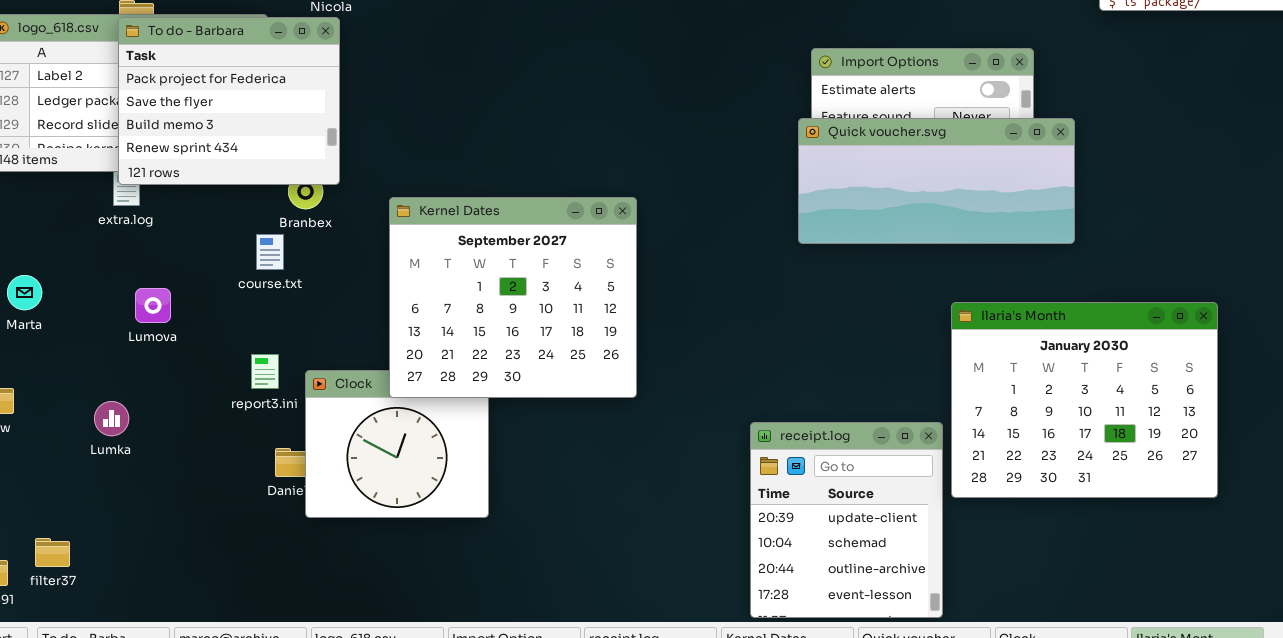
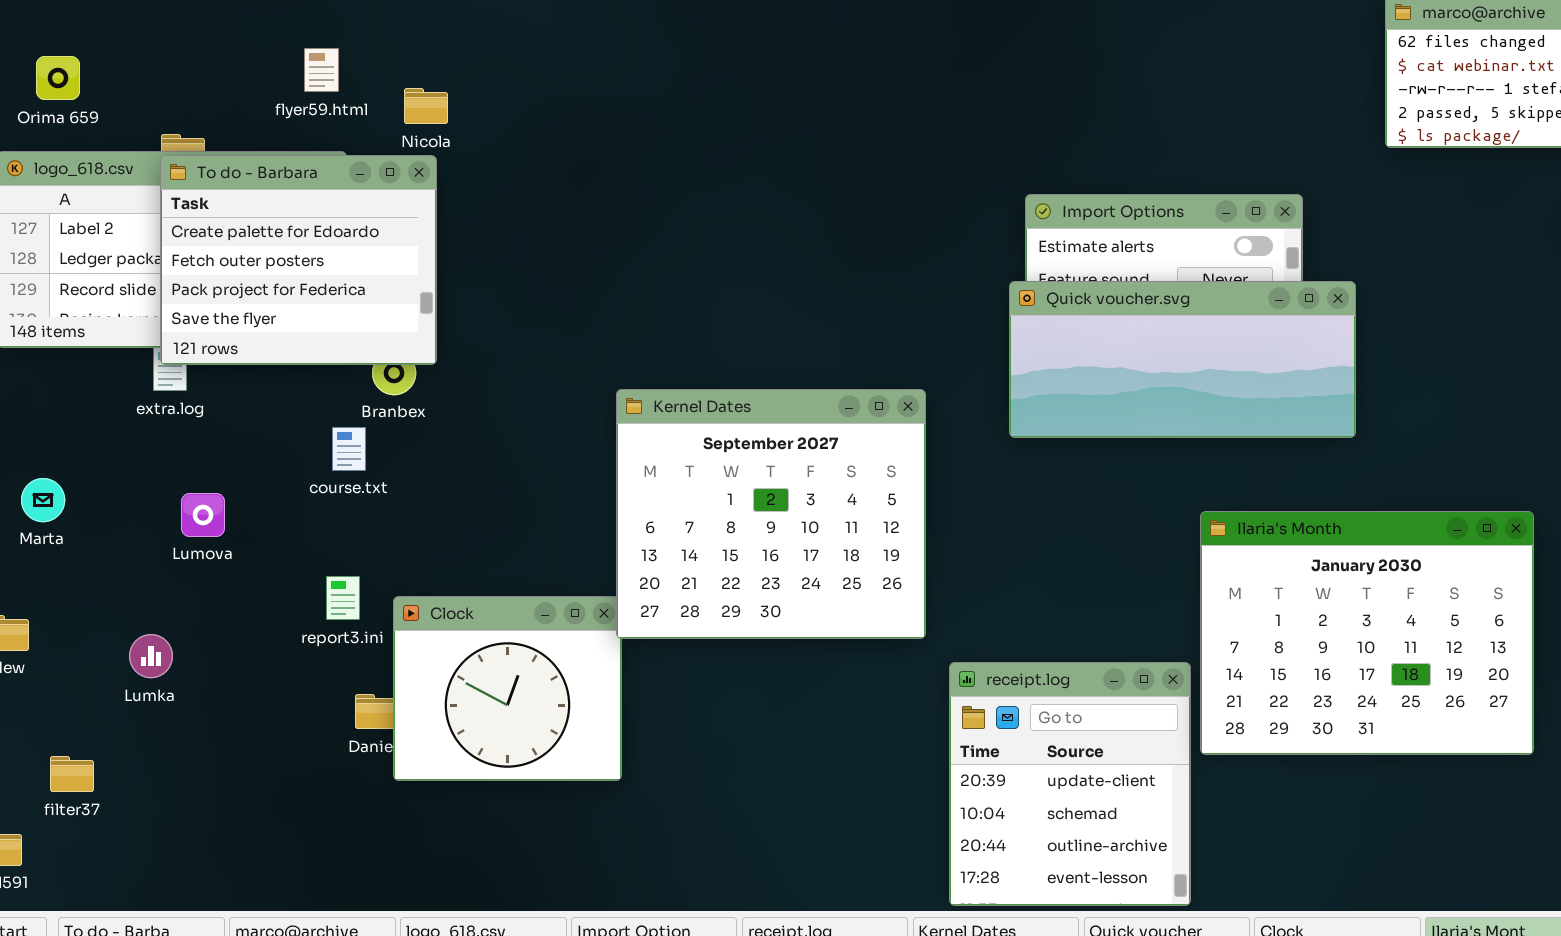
To do - Barbara: [118,17,340,185] -> [160,155,437,365], scrolled up 2 rows
Kernel Dates: [389,197,637,398] -> [616,389,926,639], moved
filter37: [35,538,70,567] -> [50,756,94,792], moved

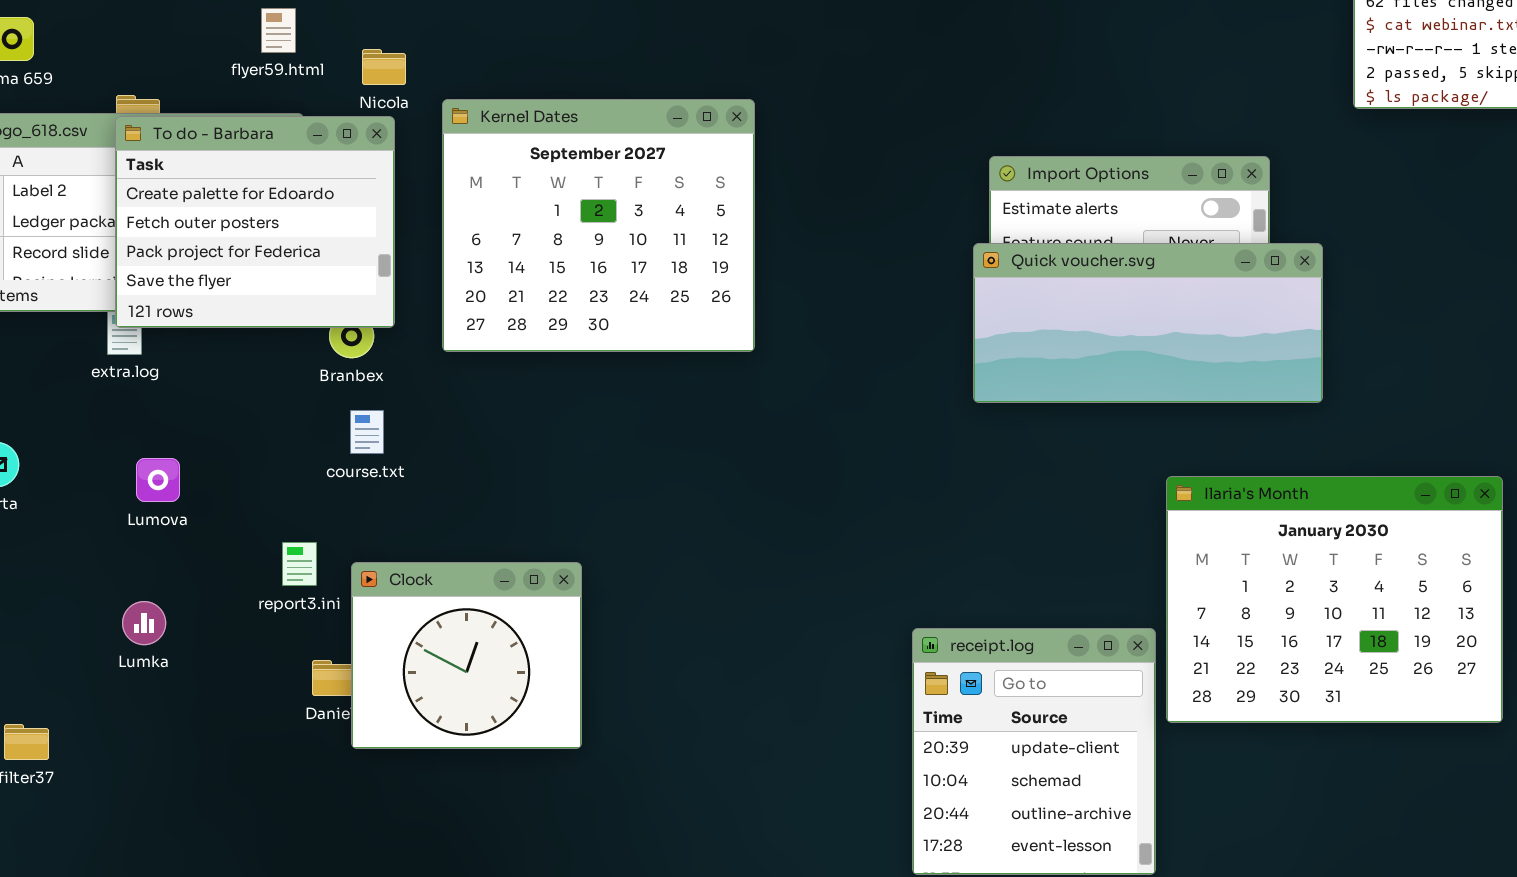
Kernel Dates: [616,389,926,639] -> [442,99,755,352], moved
course.txt: [332,427,366,471] -> [350,410,384,454], moved
Lumka: [129,634,173,678] -> [122,601,166,645], moved

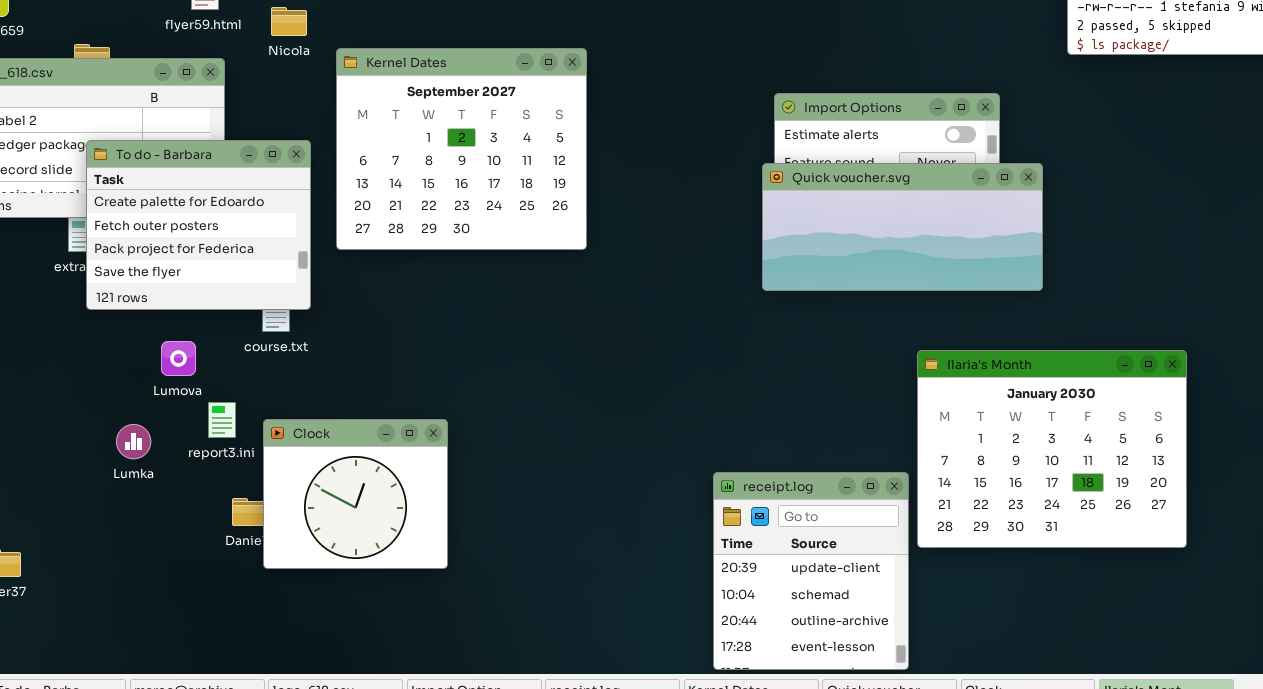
To do - Barbara: [115,116,395,328] -> [86,140,311,310], moved
Lumova: [136,458,180,502] -> [161,341,196,376], moved
Lumka: [122,601,166,645] -> [116,424,151,459], moved

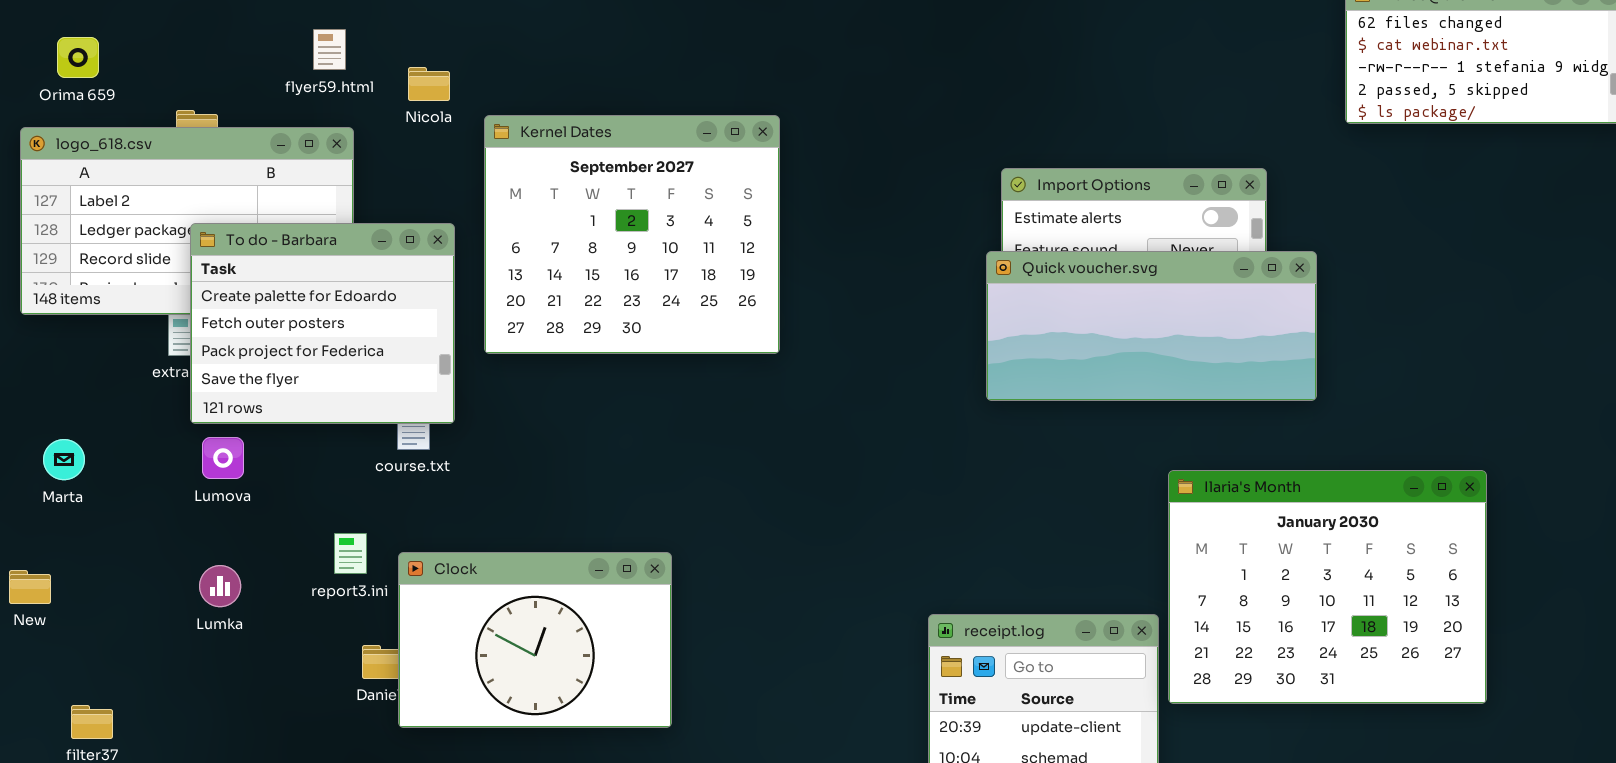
Lumova: [161,341,196,376] -> [202,437,244,479], moved
Clock: [263,419,448,569] -> [398,552,672,728], resized
Lumka: [116,424,151,459] -> [199,565,241,607], moved

